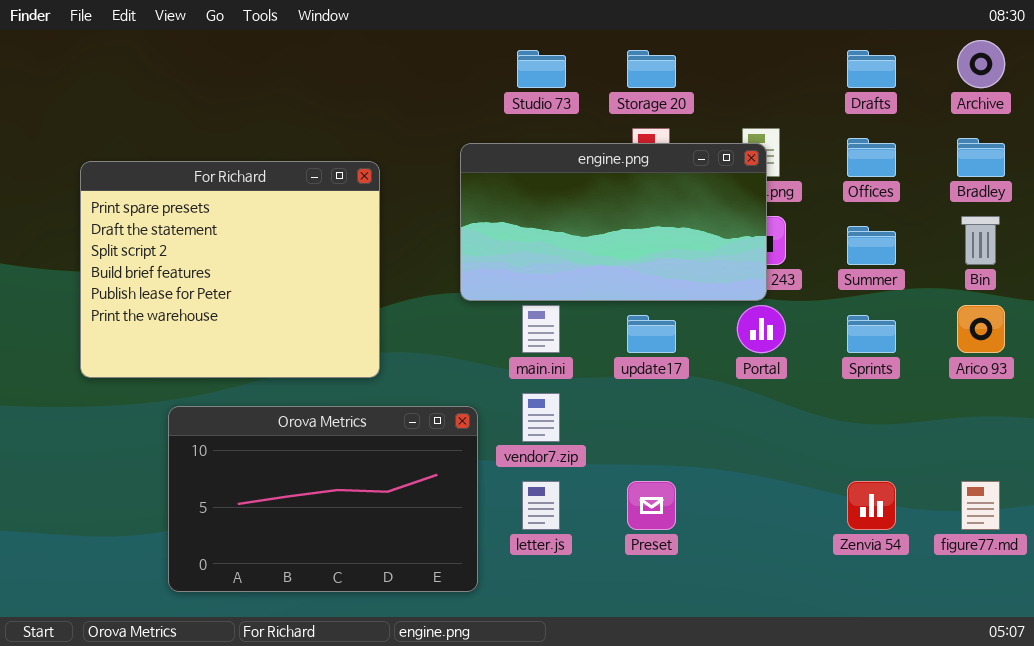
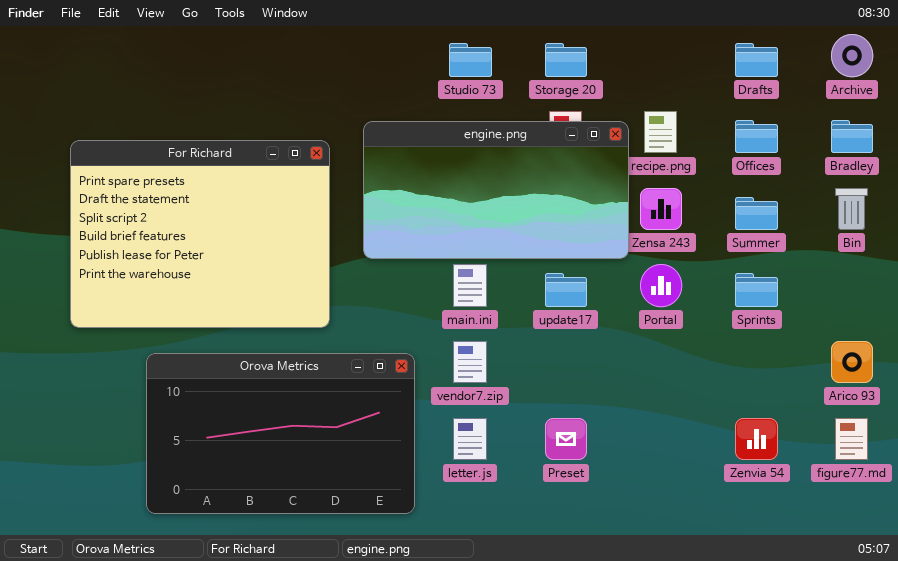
engine.png: [460,143,767,301] -> [363,121,629,259], moved
Arico 93: [957,305,1005,353] -> [831,341,873,383], moved

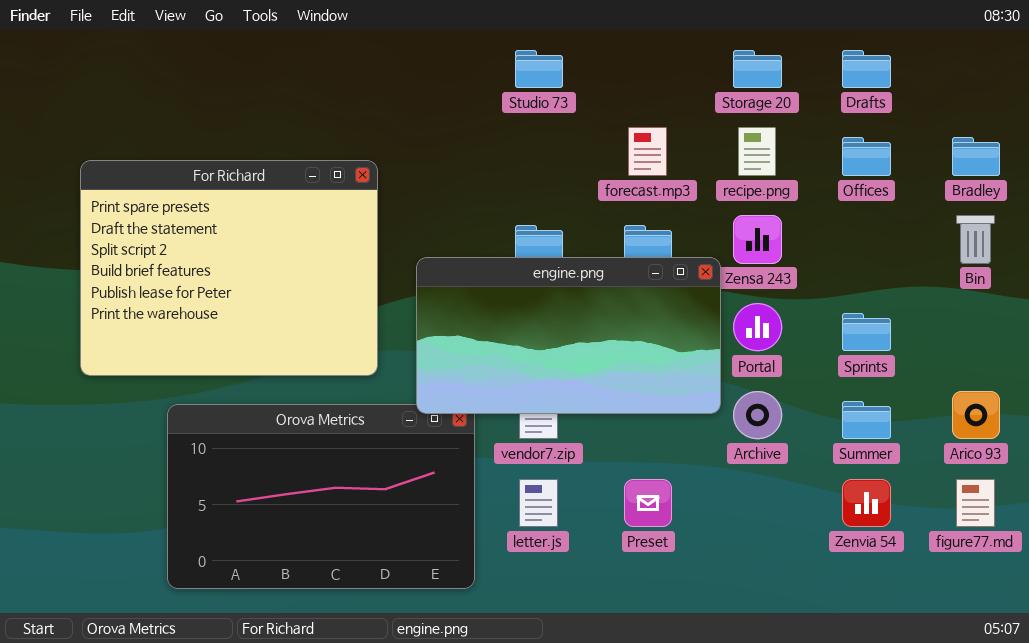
Archive: [831,34,873,77] -> [733,391,782,439], moved
Storage 20: [545,43,587,77] -> [733,50,782,88], moved
engine.png: [363,121,629,259] -> [416,257,721,414], moved
Summer: [735,197,778,230] -> [842,401,891,439], moved

